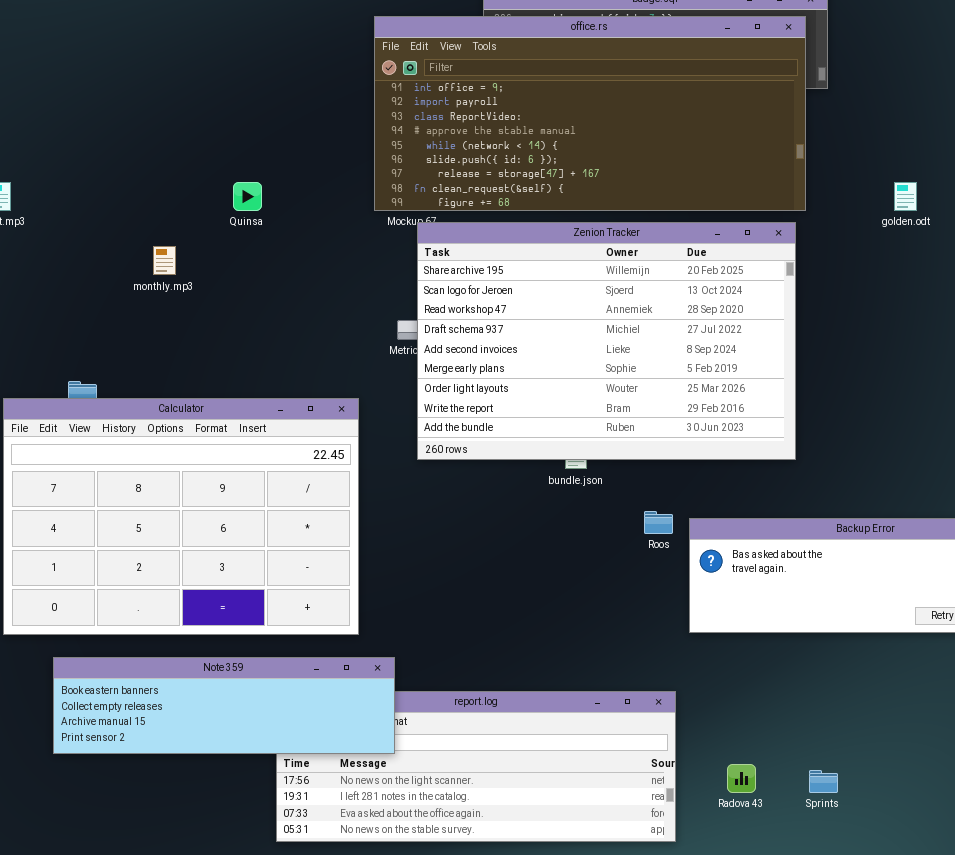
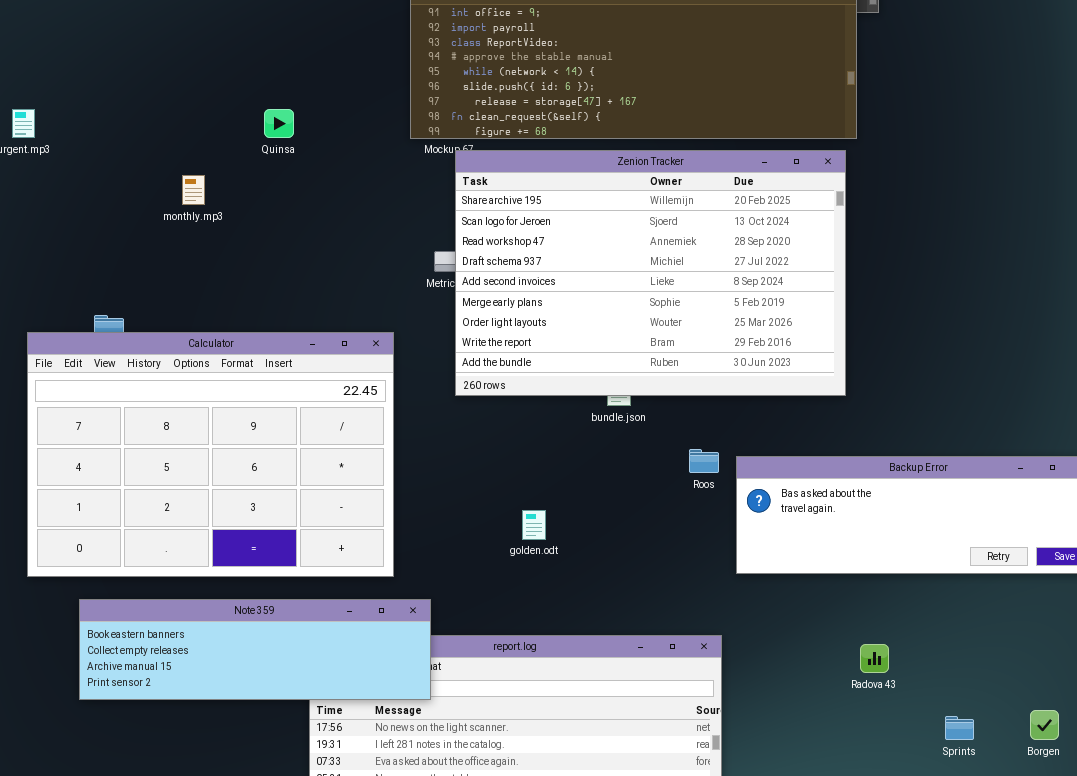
golden.odt: [894,182,917,211] -> [522,510,546,540], moved
Radova 43: [727,764,756,793] -> [860,644,889,673], moved
Sprints: [809,770,838,793] -> [945,716,974,740], moved

